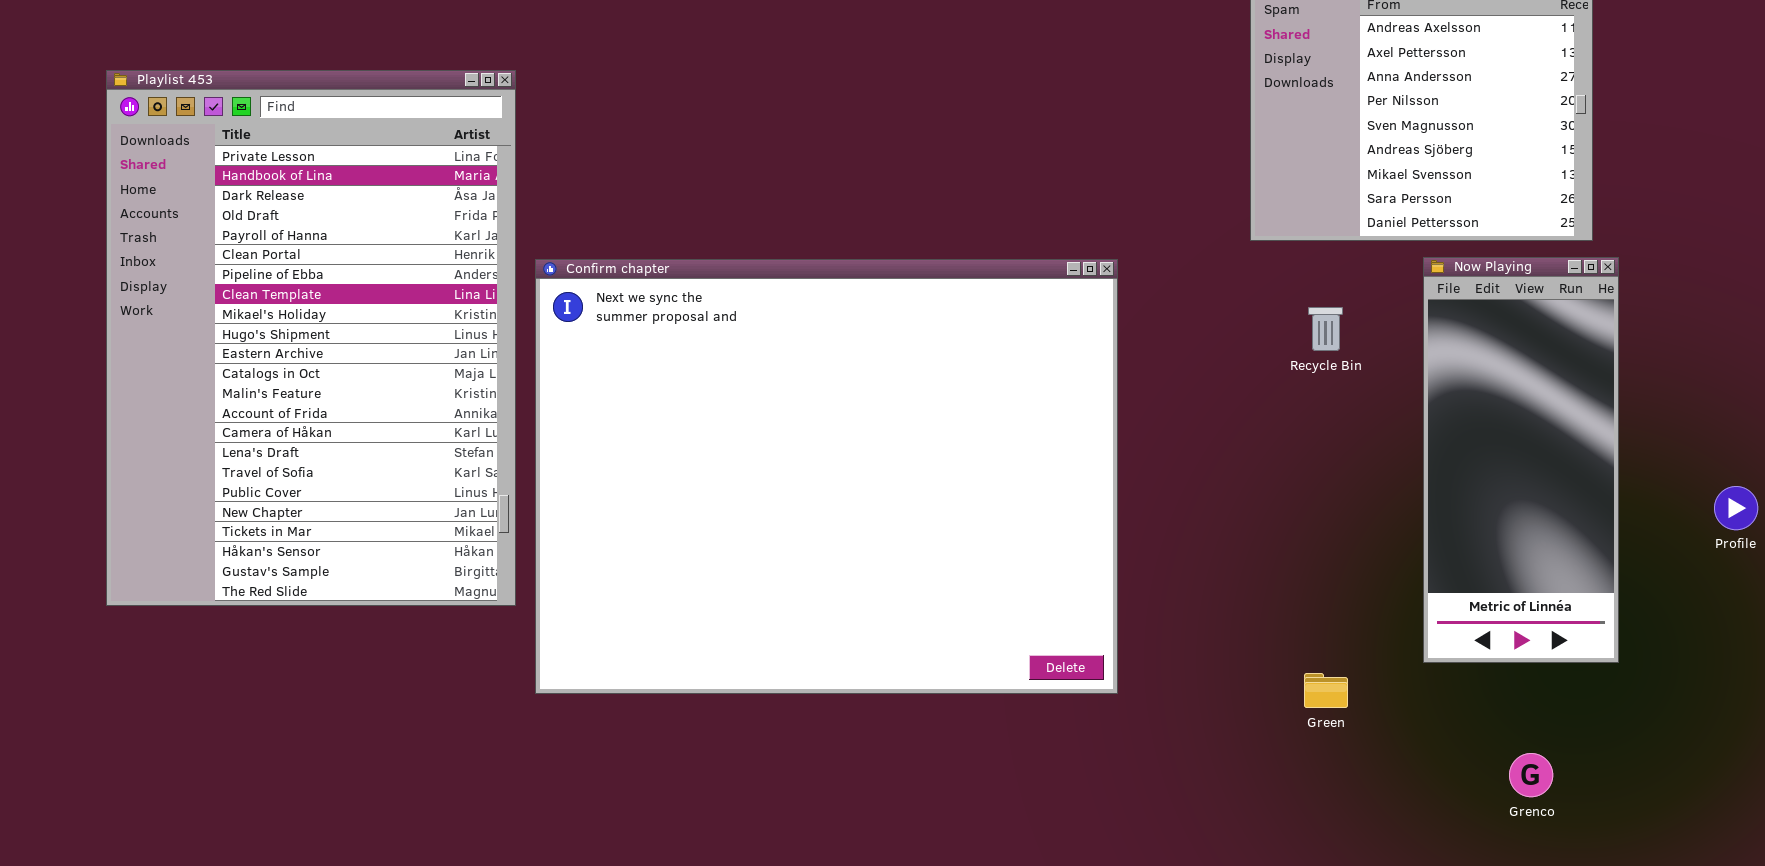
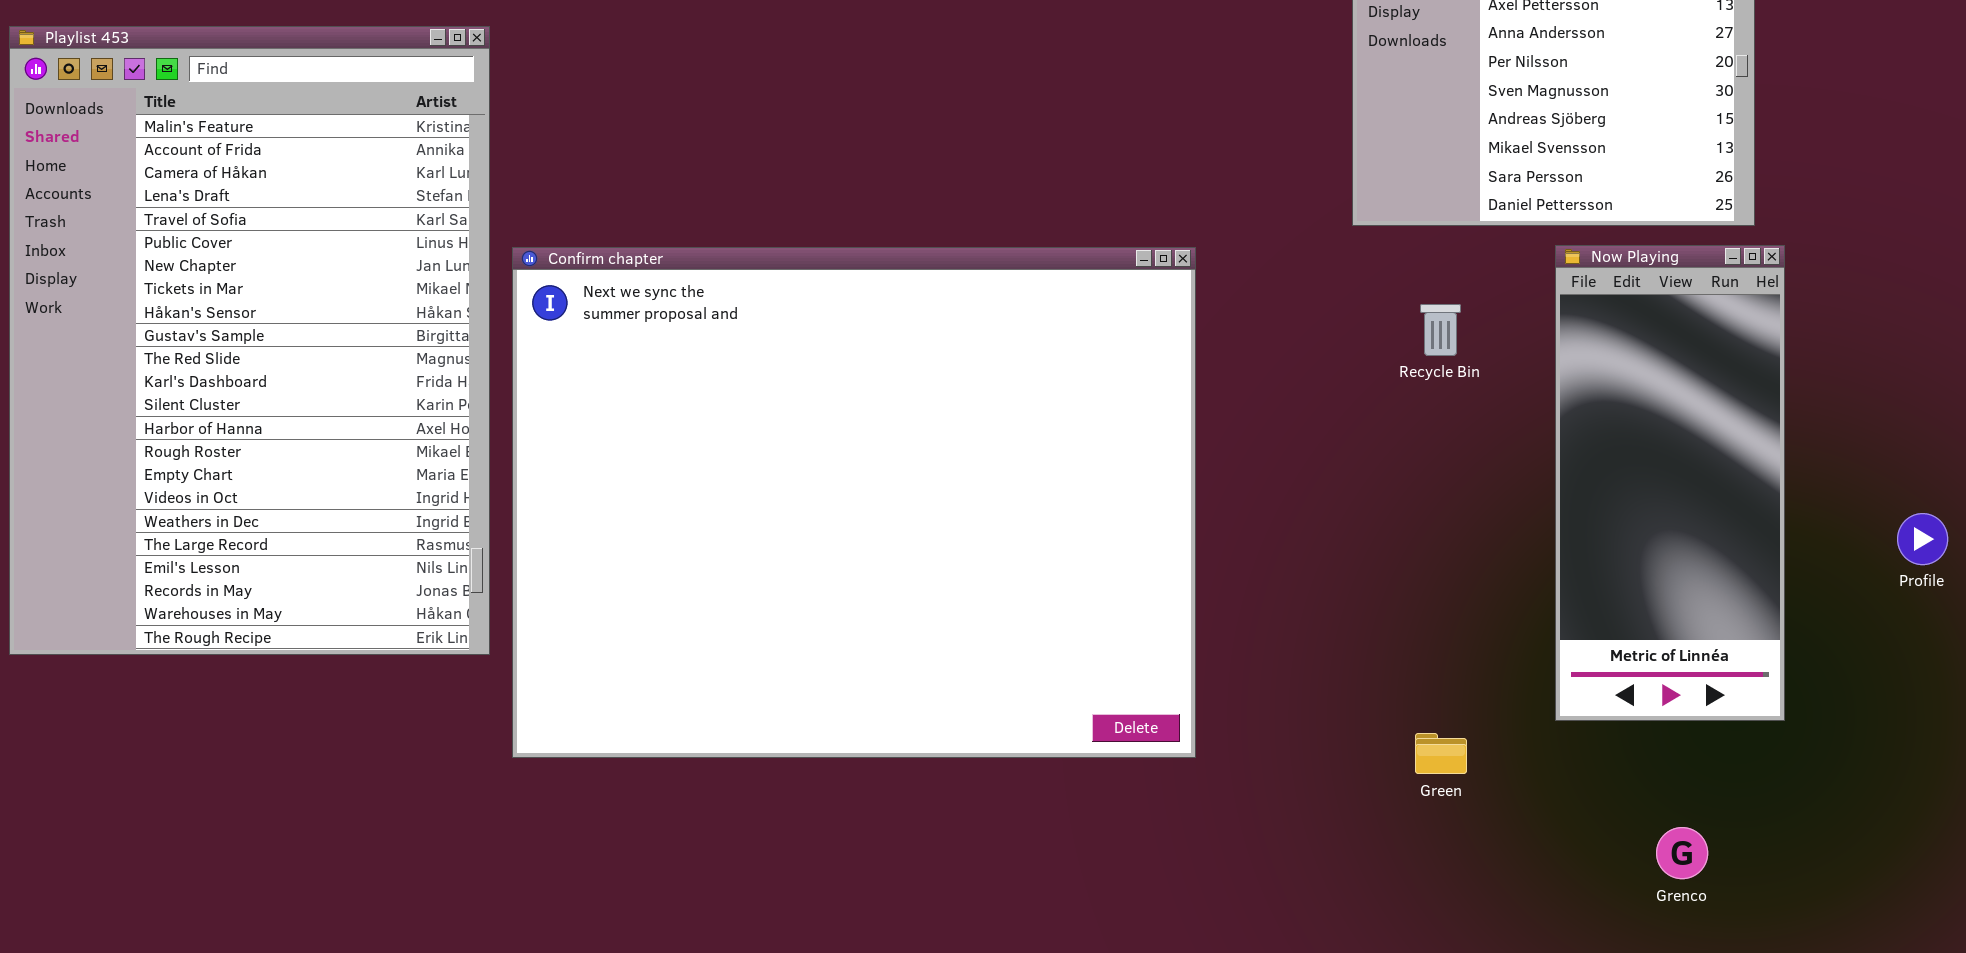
Playlist 453: [106,70,516,606] -> [9,26,490,655], scrolled down 12 rows

